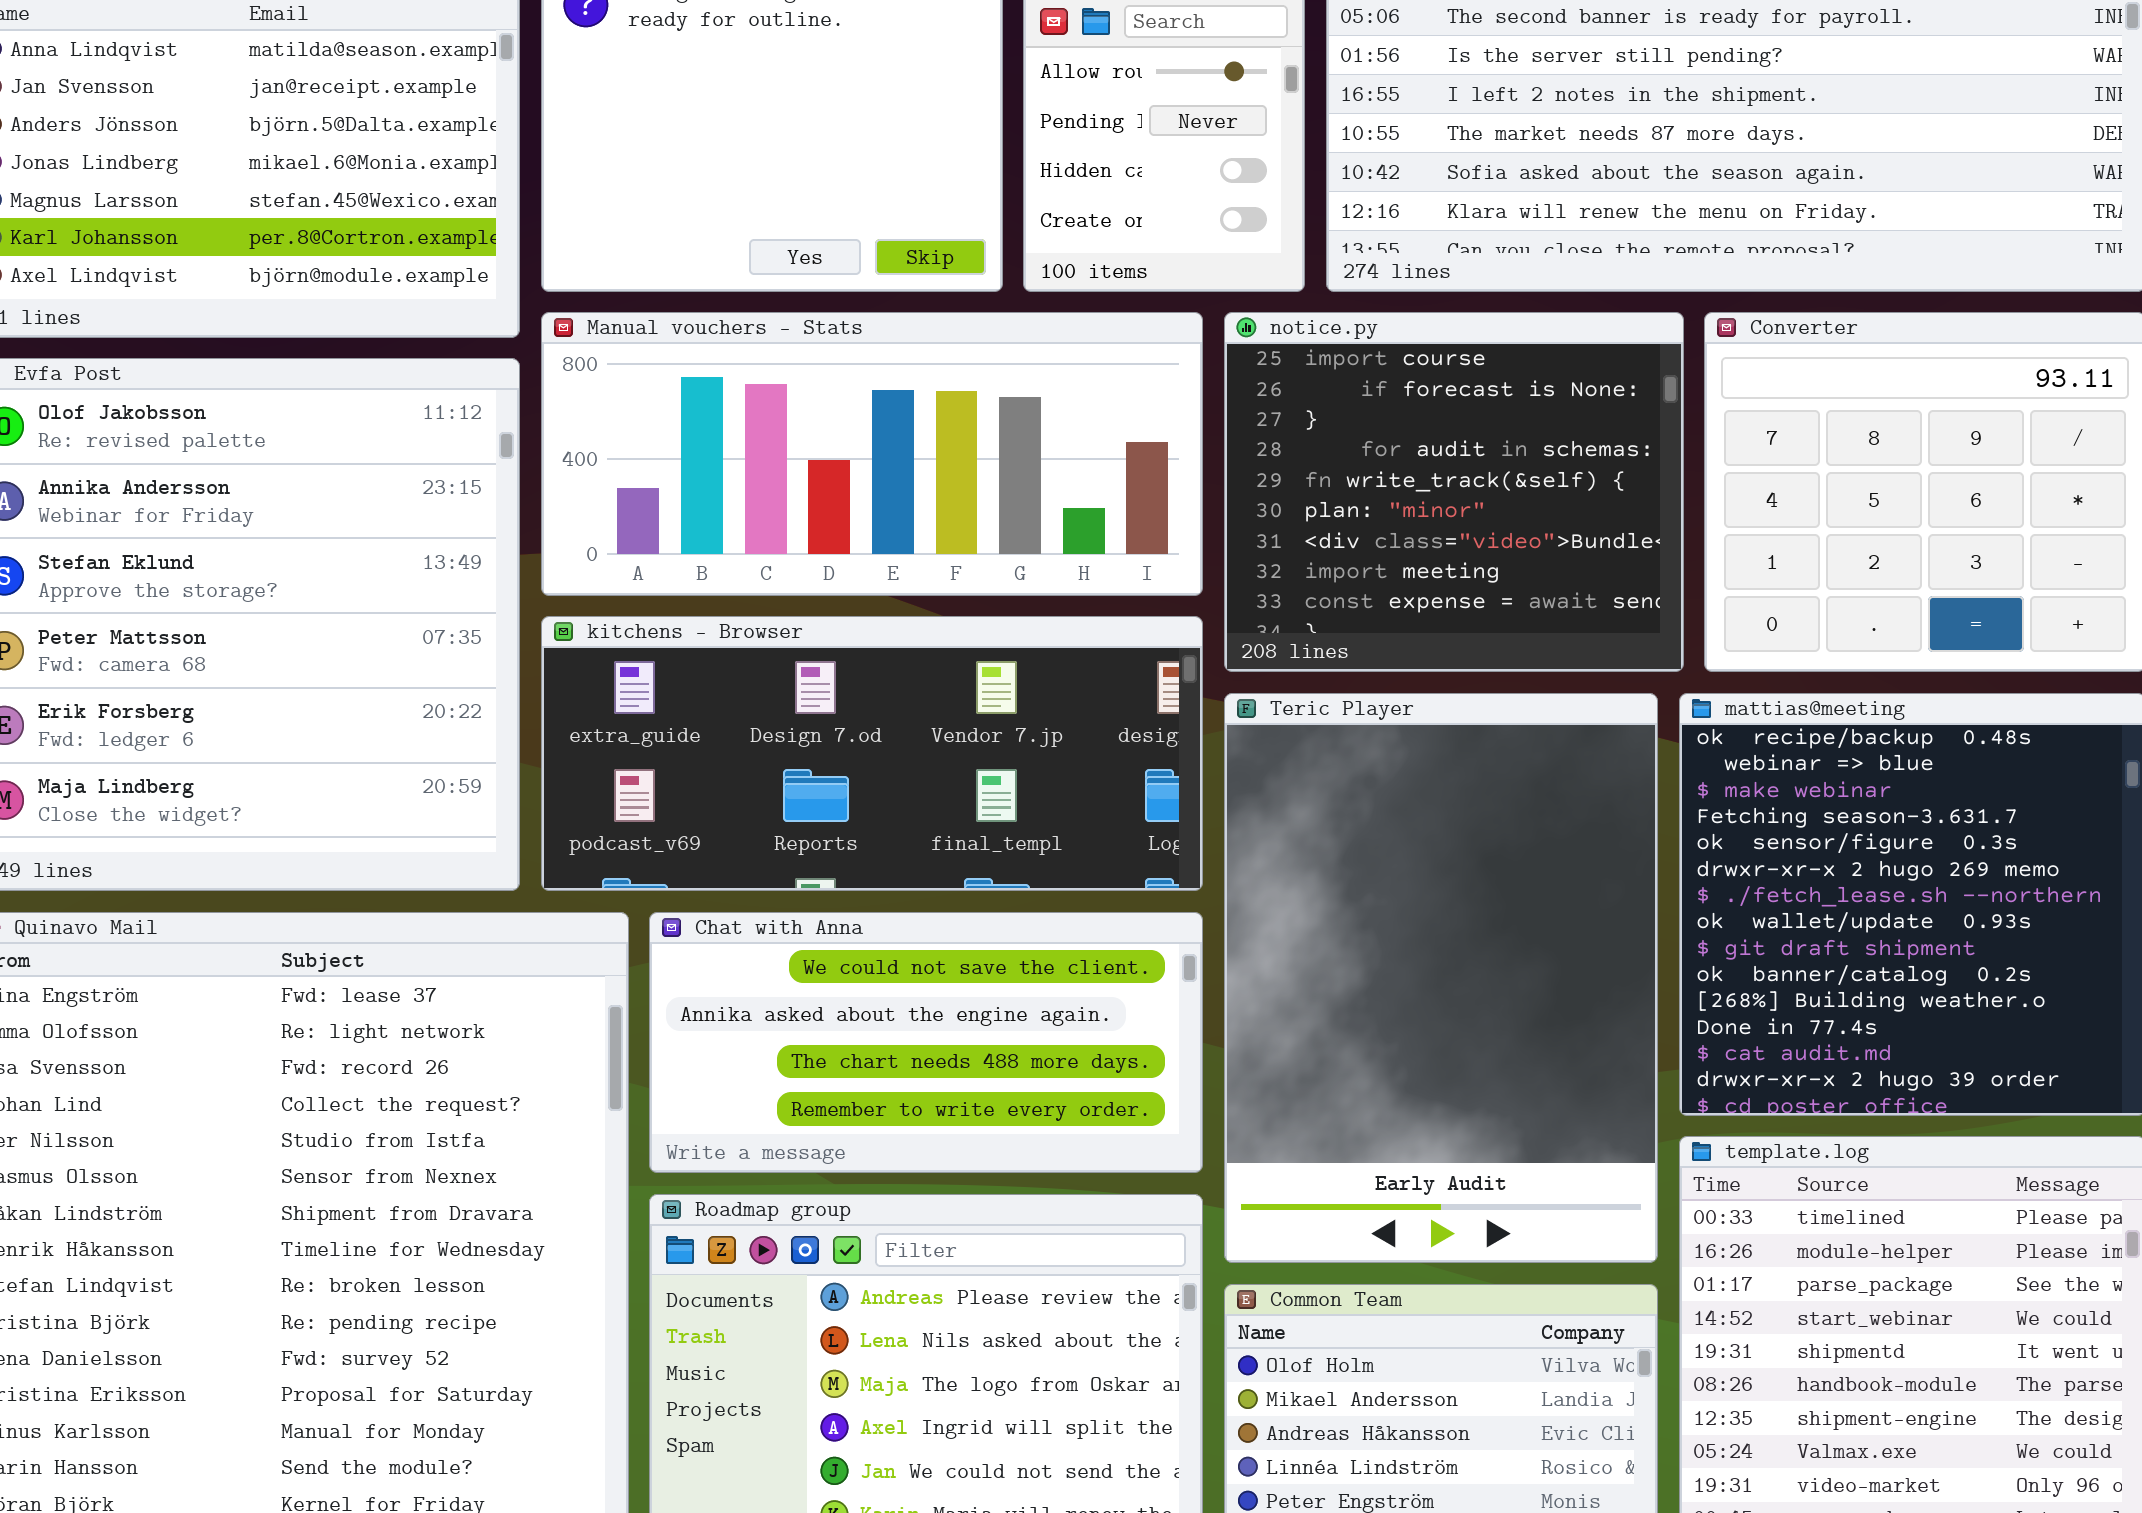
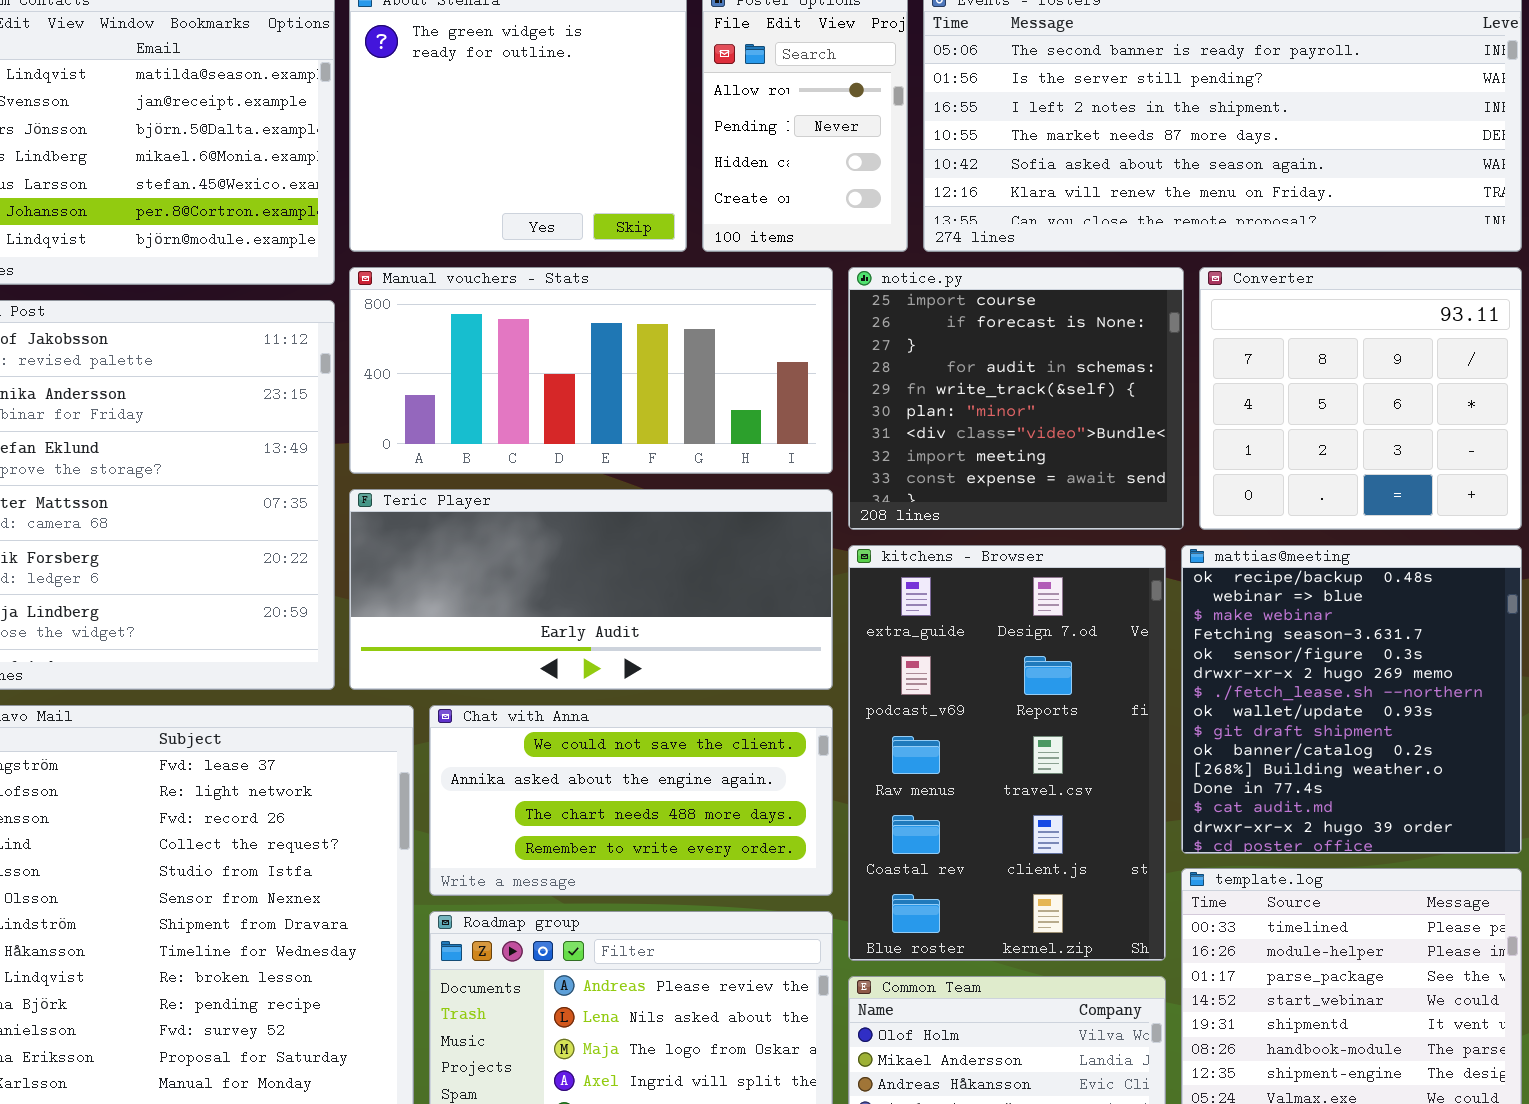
kitchens - Browser: [541,616,1203,891] -> [848,545,1166,961], moved, resized
Teric Player: [1224,693,1658,1263] -> [349,489,833,690], moved, resized

